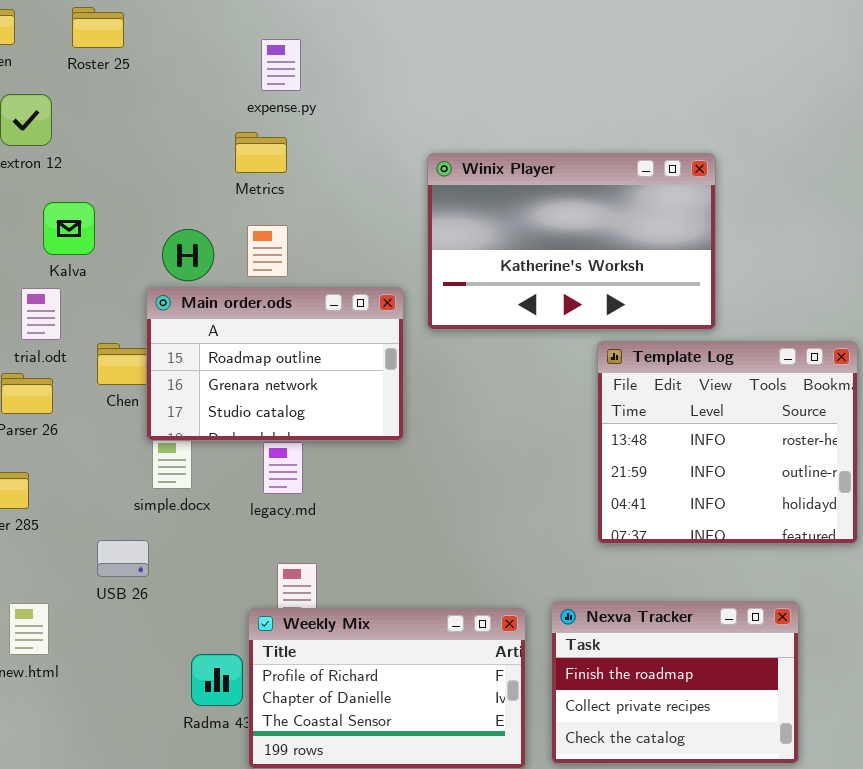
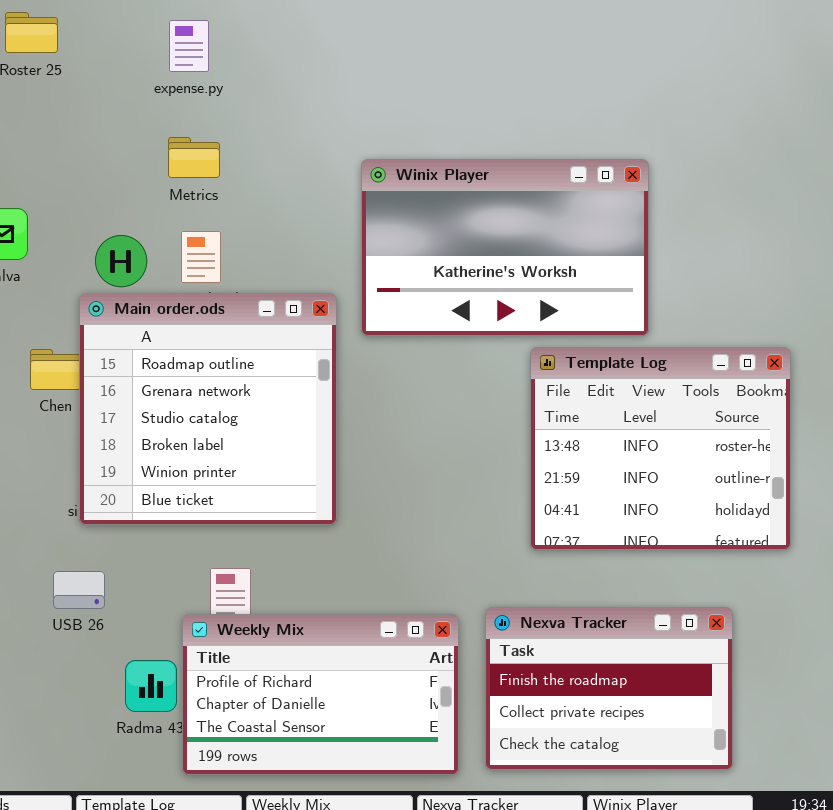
expense.py: [261,39,301,91] -> [169,20,209,72], moved
Main order.ods: [146,287,404,441] -> [79,293,337,525], resized
USB 26: [97,540,149,577] -> [53,571,105,609], moved

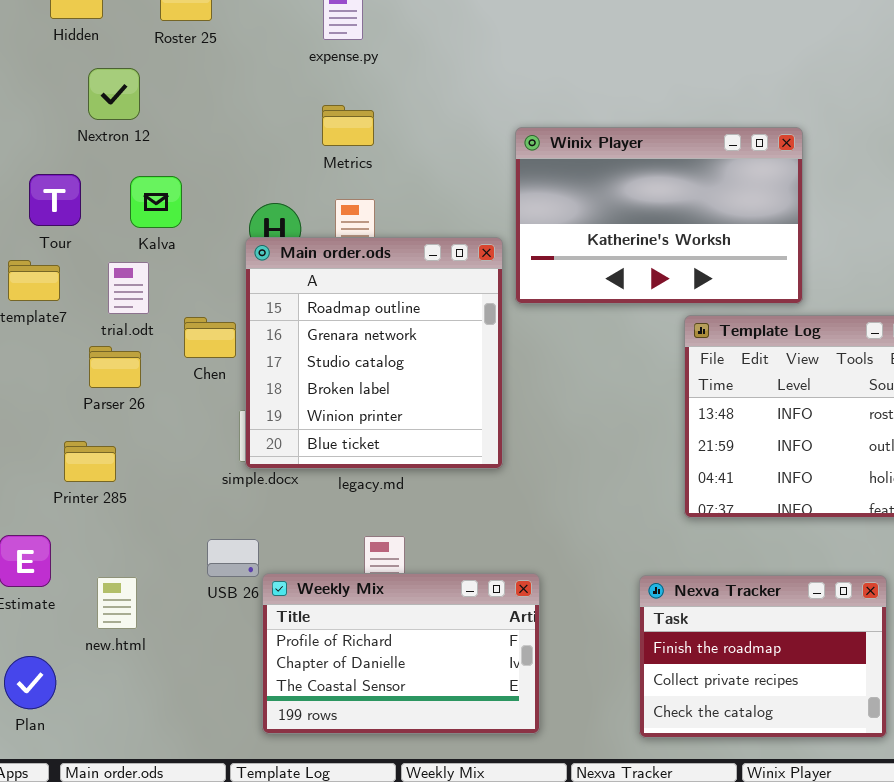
Main order.ods: [79,293,337,525] -> [245,237,503,469], moved
Weekly Mix: [182,614,459,775] -> [262,573,540,734], moved

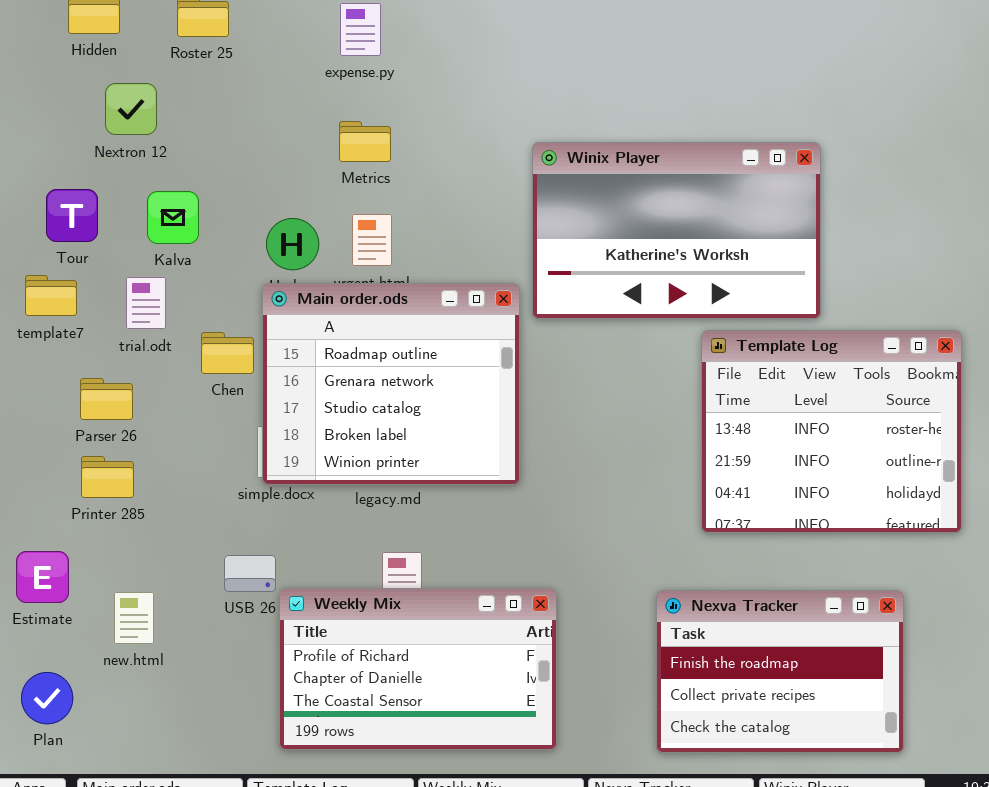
Main order.ods: [245,237,503,469] -> [262,283,520,485], resized
Parser 26: [89,346,141,388] -> [80,378,133,420], moved

